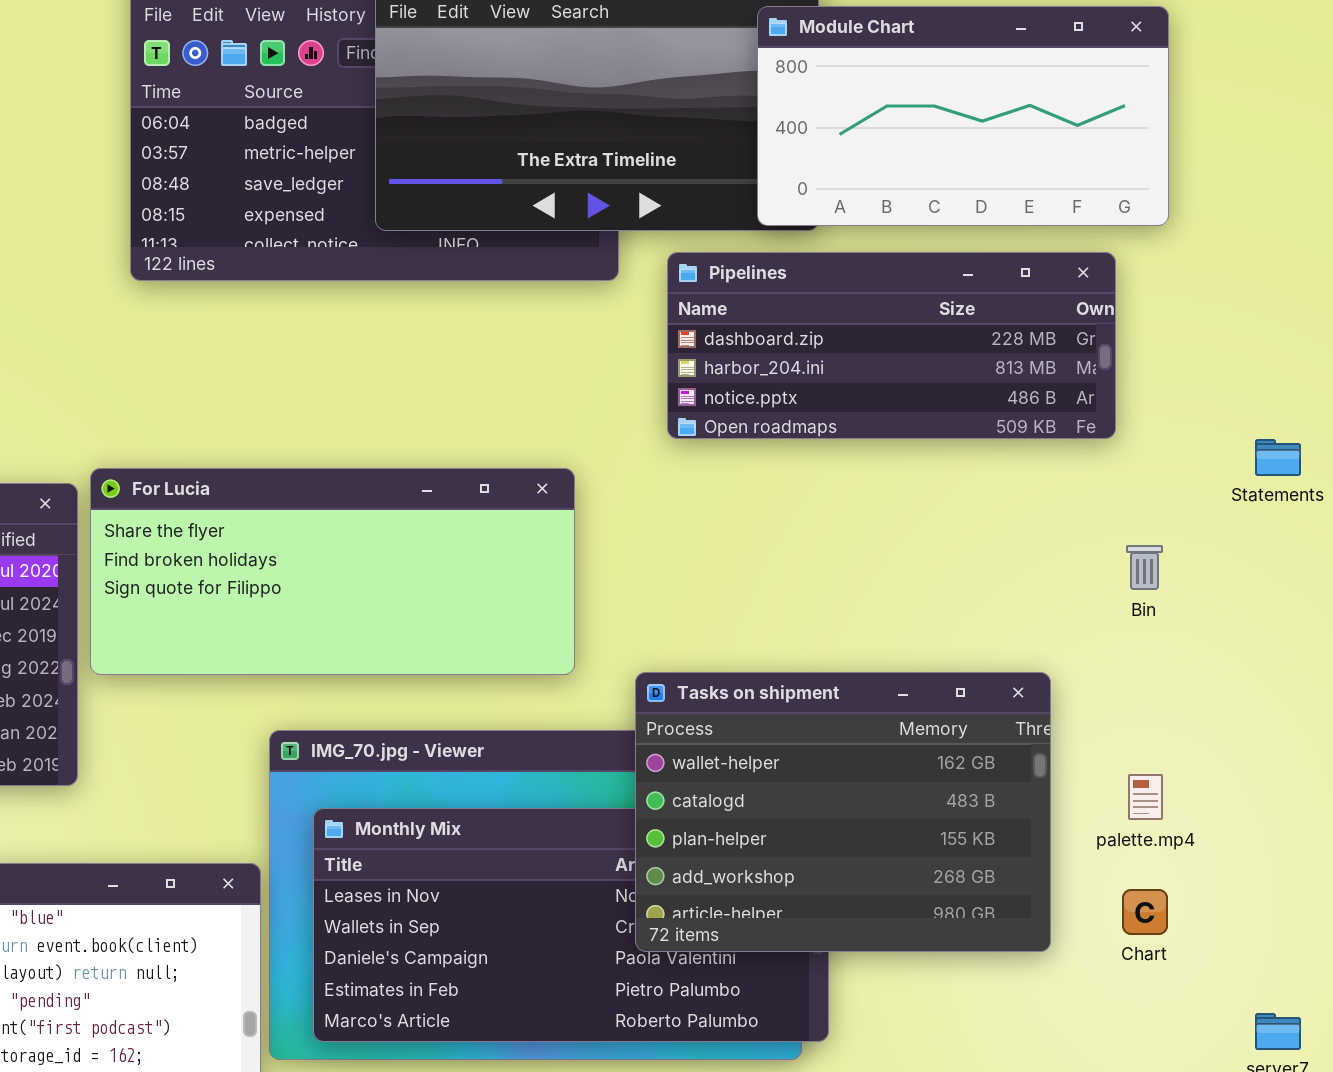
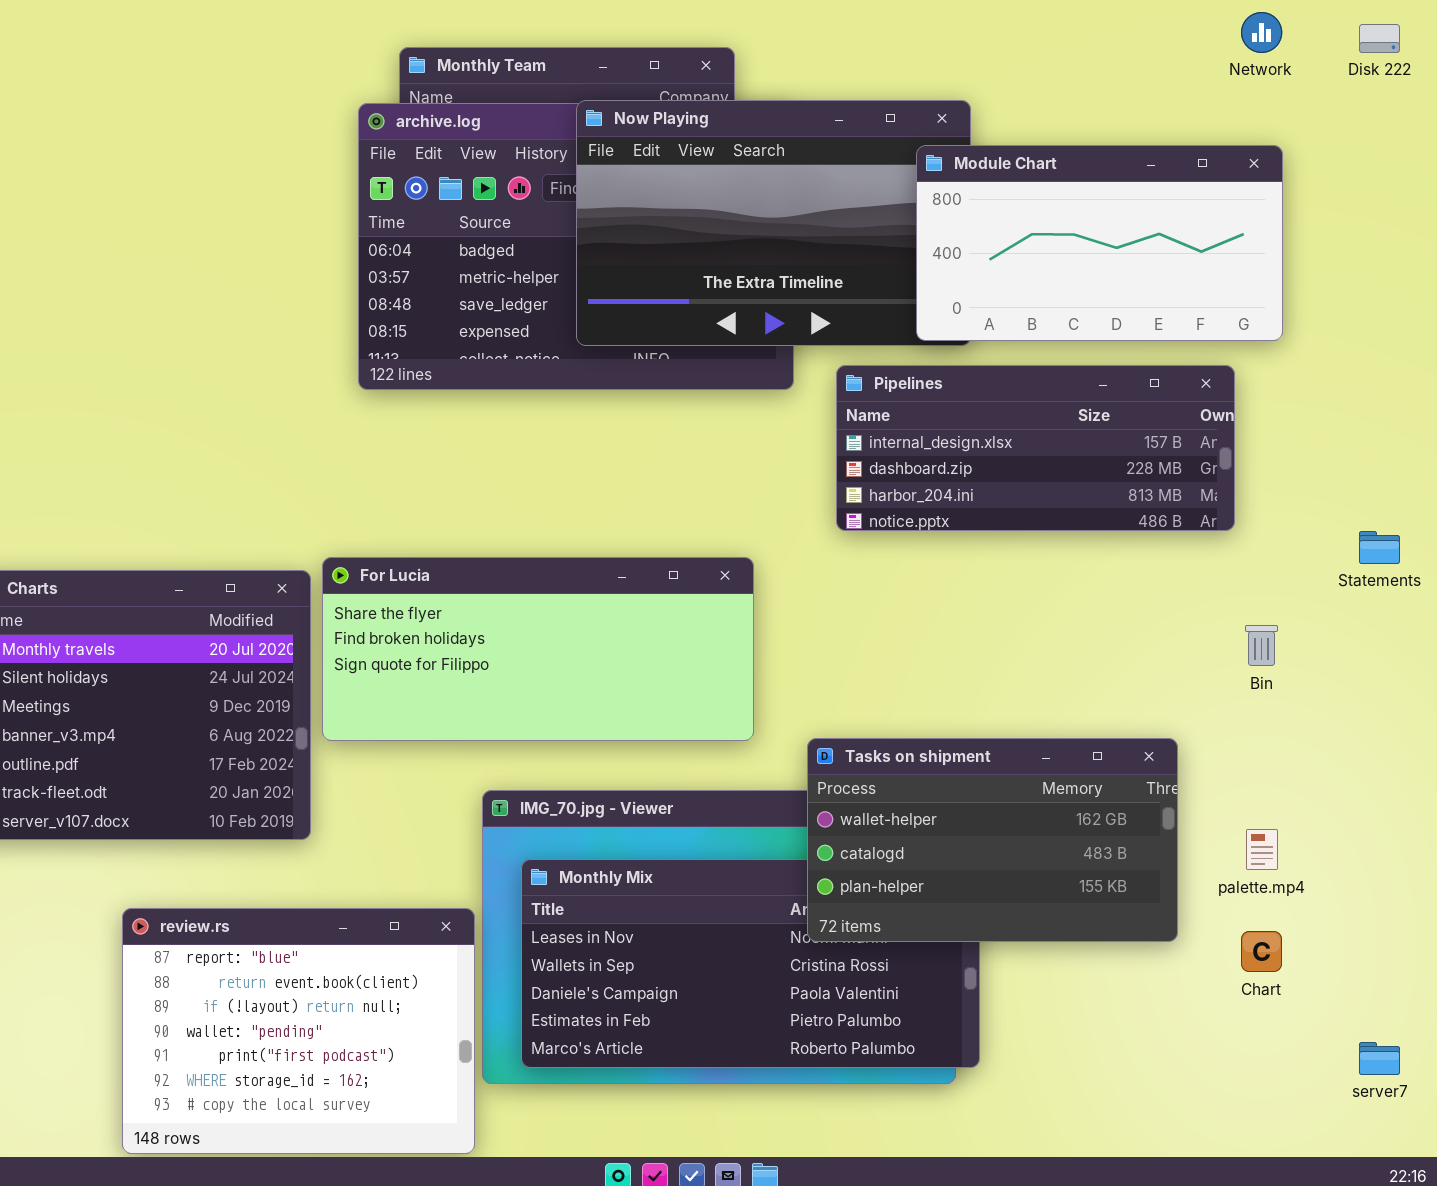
Pipelines: [667,252,1116,439] -> [836,365,1235,531], scrolled up 1 row
Tasks on shipment: [635,672,1051,952] -> [807,738,1178,942], resized

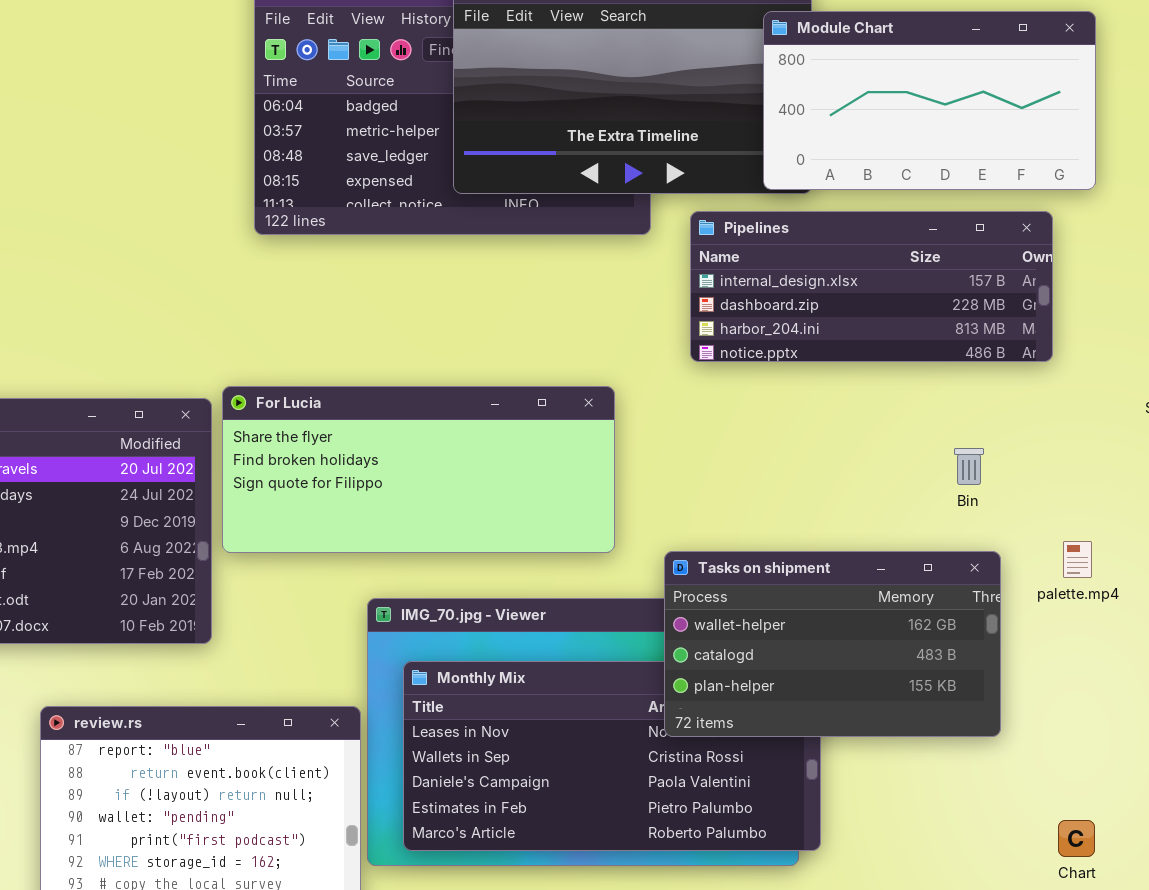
Bin: [1245,625,1278,666] -> [954,448,984,485], moved
palette.mp4: [1246,829,1278,870] -> [1063,541,1092,578], moved
Chart: [1241,931,1282,972] -> [1058,820,1095,857], moved

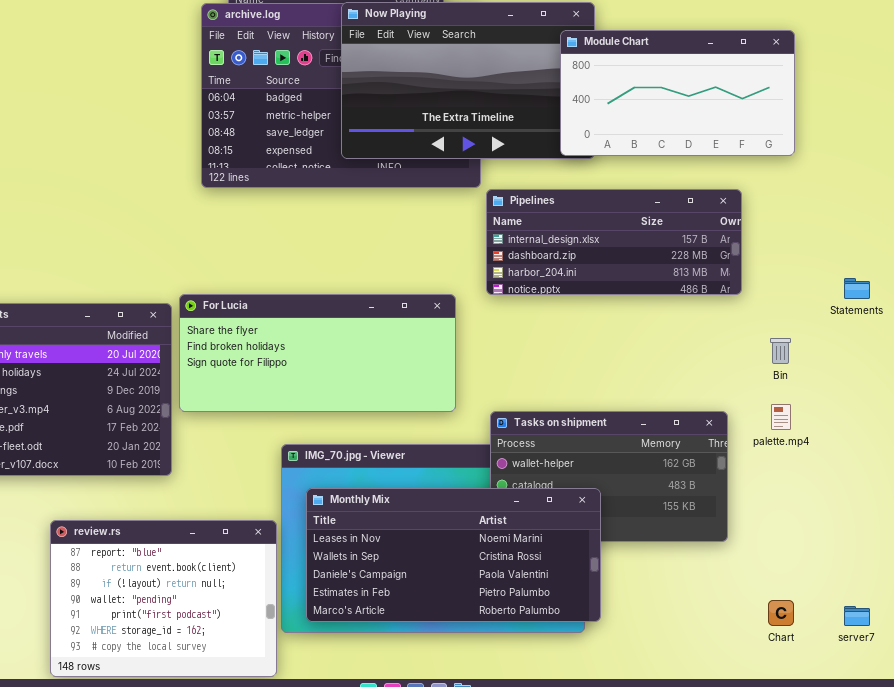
Pipelines: [690,211,1053,362] -> [486,189,742,295], moved
Bin: [954,448,984,485] -> [770,338,791,364], moved
Monthly Mix: [403,661,821,851] -> [306,488,601,622], raised

